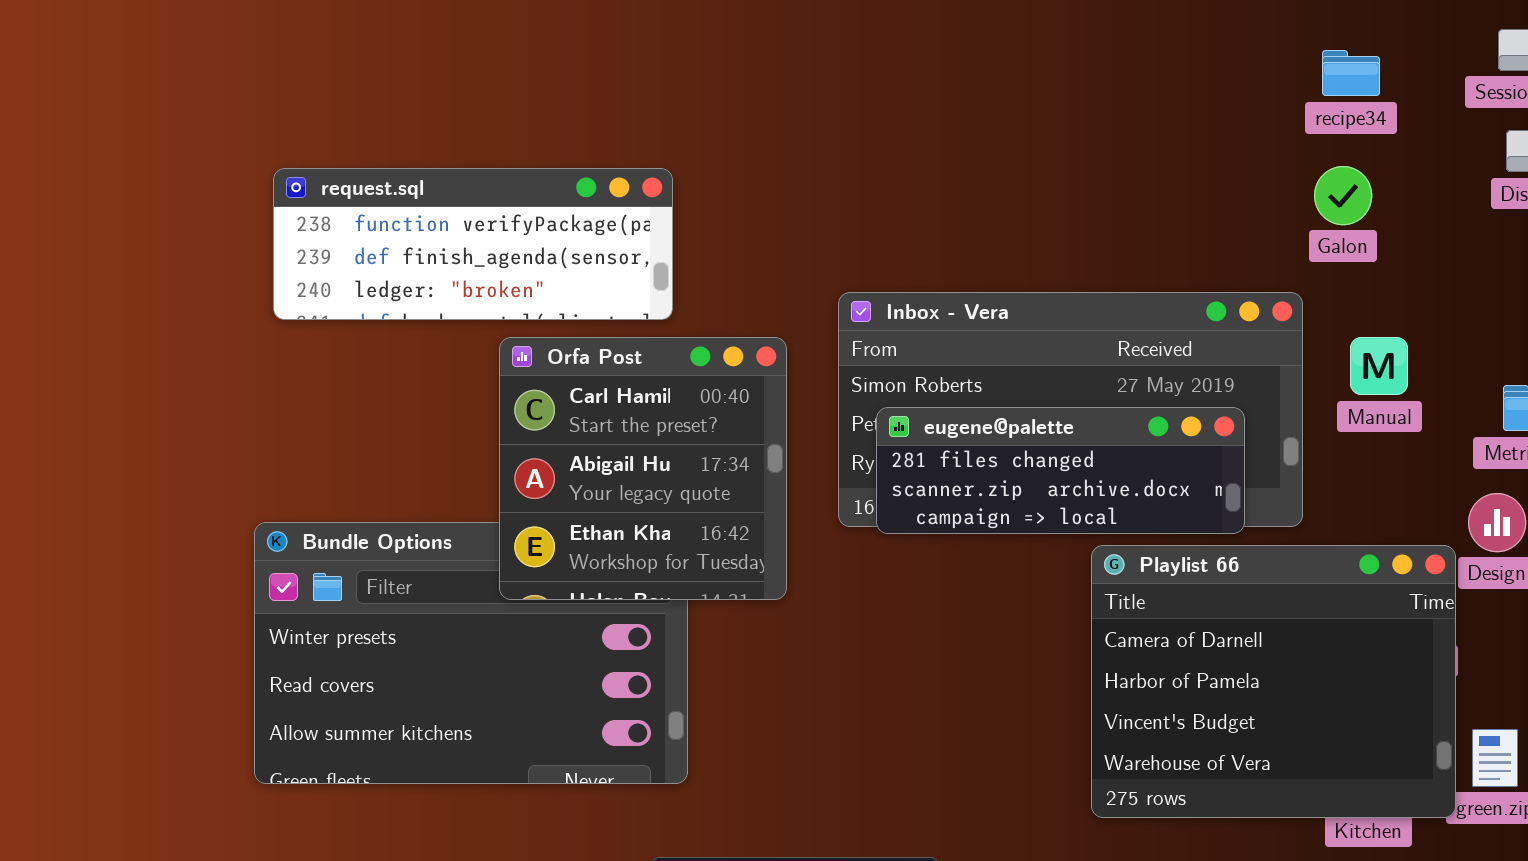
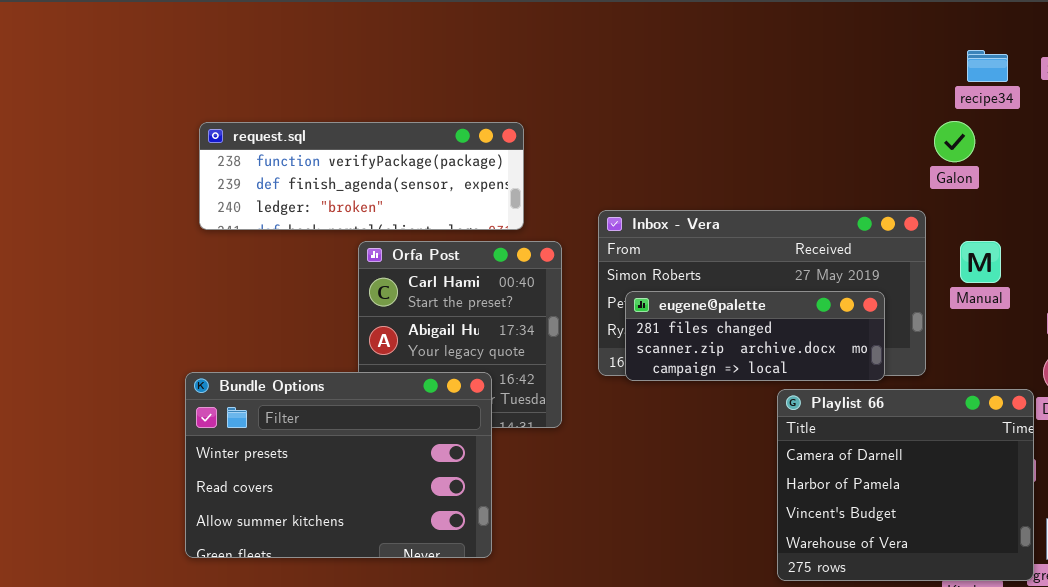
recipe34: [1322,50,1380,96] -> [967,50,1008,82], moved
request.sql: [273,168,673,320] -> [199,122,524,230], resized
Bundle Options: [254,522,688,784] -> [185,372,492,558], raised

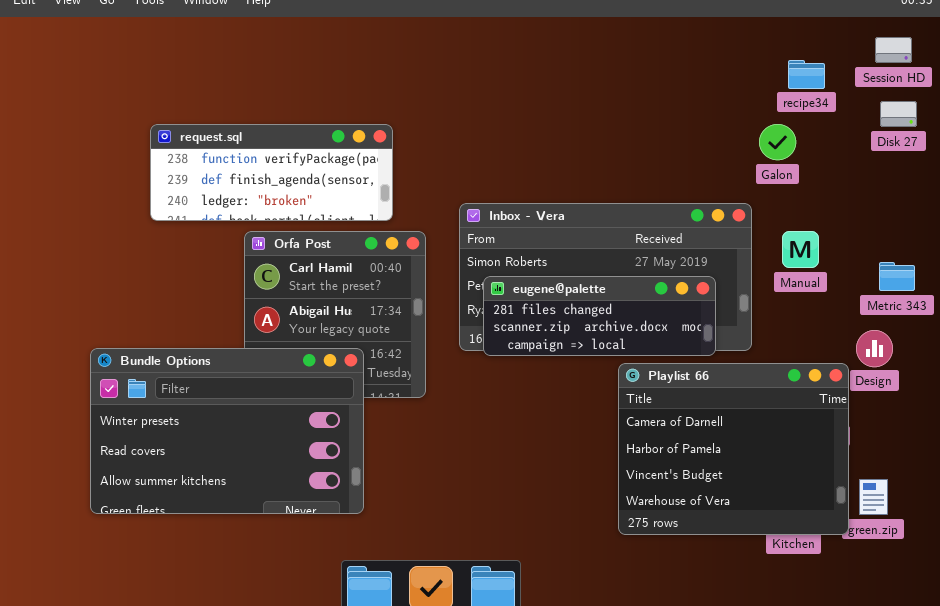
request.sql: [199,122,524,230] -> [150,124,393,221], resized

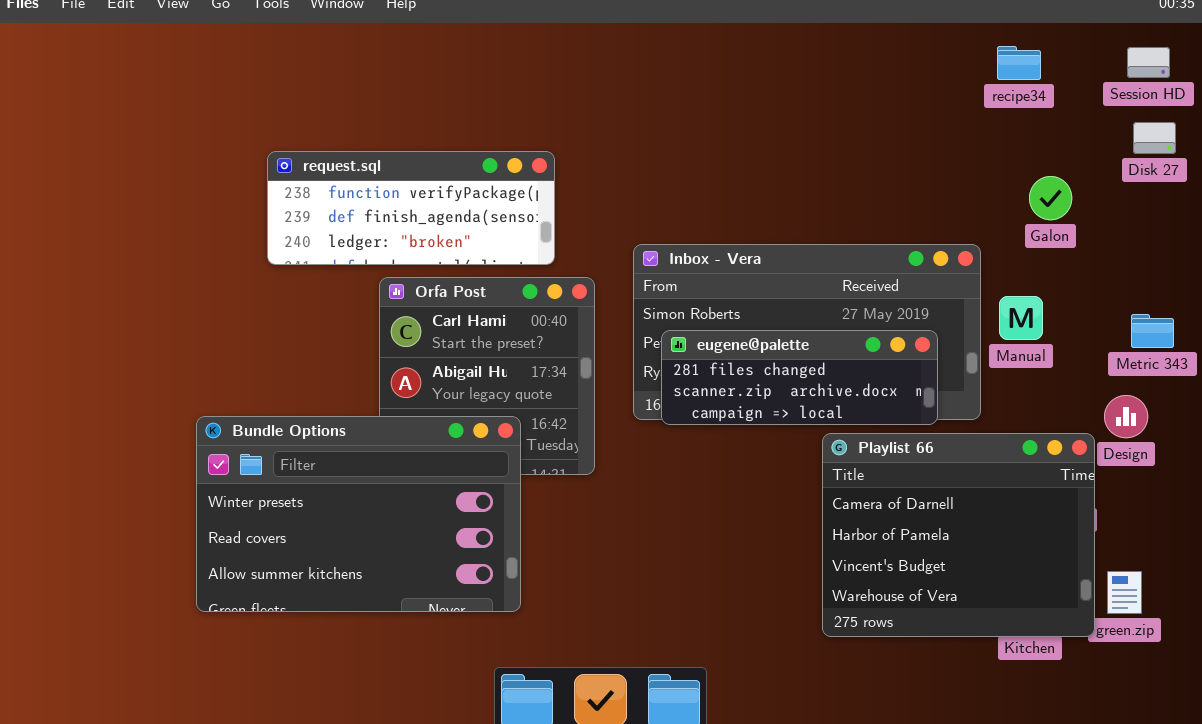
recipe34: [788,60,825,89] -> [997,46,1041,80], moved
Galon: [759,124,796,160] -> [1029,176,1072,220], moved
Manual: [782,231,819,268] -> [999,296,1043,340], moved

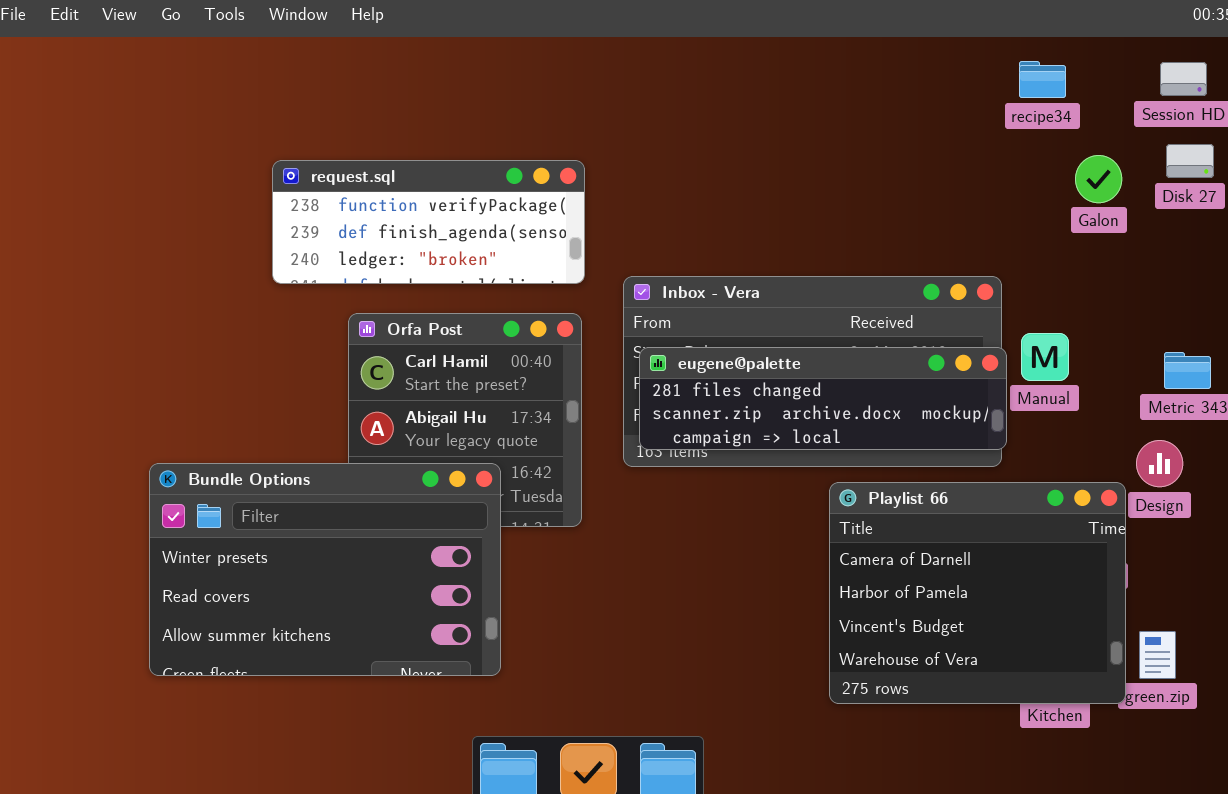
request.sql: [267,151,555,265] -> [272,160,585,284], moved
Galon: [1029,176,1072,220] -> [1075,155,1122,203], moved
eugene@palette: [661,330,938,425] -> [639,347,1007,450], moved, resized

